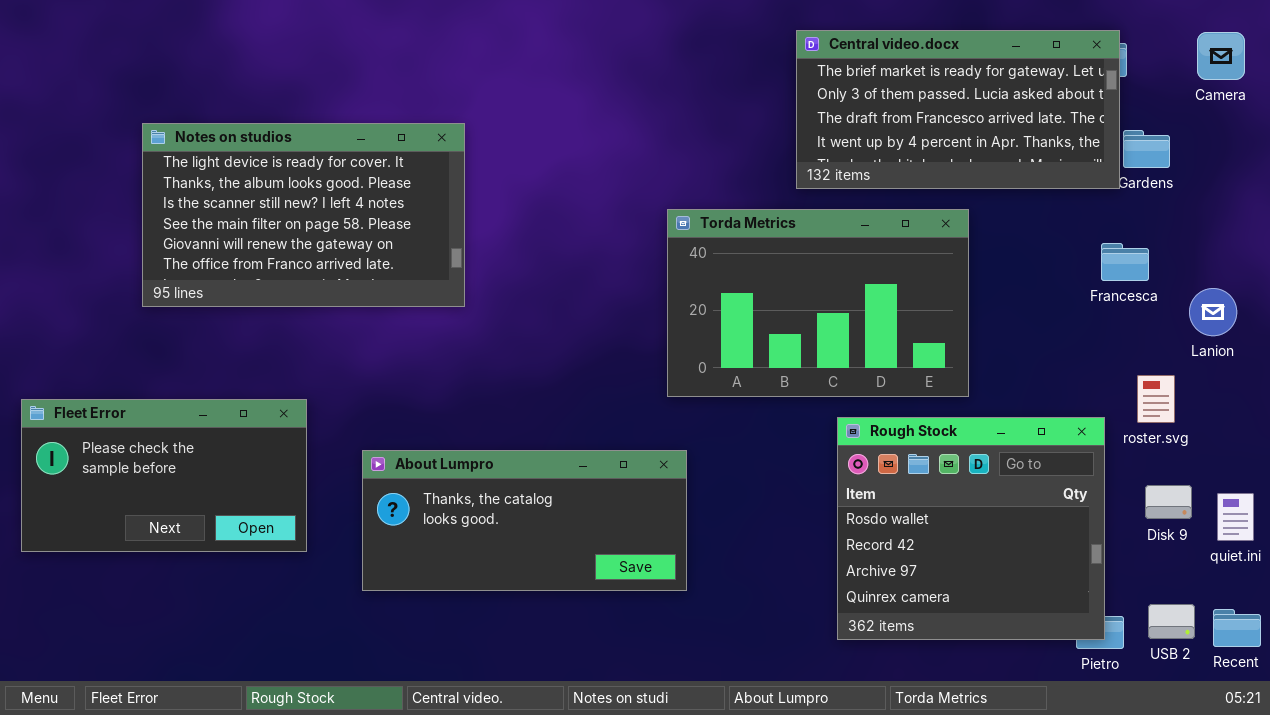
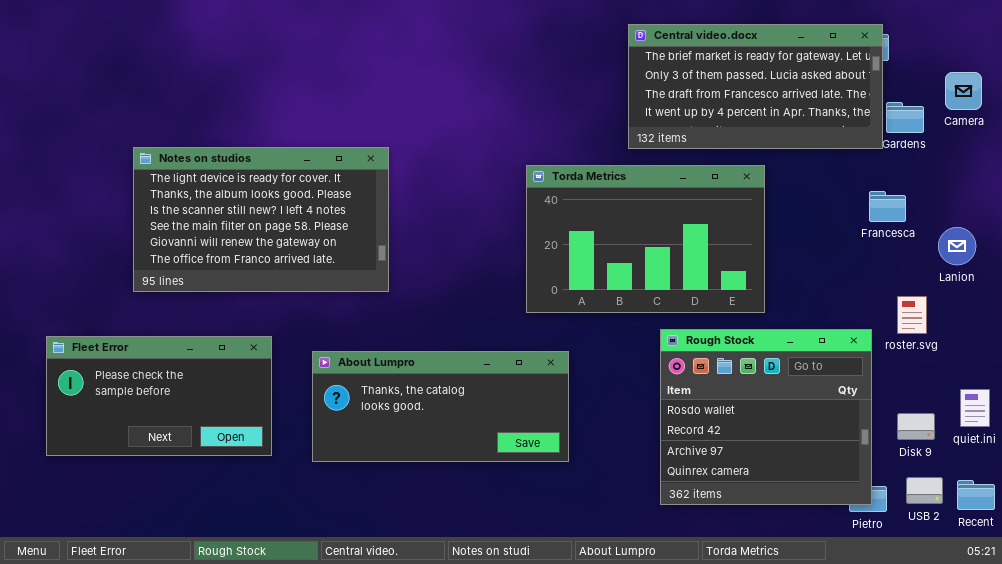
Camera: [1197,32,1245,80] -> [945,72,982,110], moved
Notes on studios: [142,123,465,307] -> [133,147,389,292], moved
Fleet Error: [21,399,307,552] -> [46,336,272,456], moved
About Lumpro: [362,450,687,591] -> [312,351,569,462], moved
Disk 9: [1145,485,1192,519] -> [897,413,935,440], moved

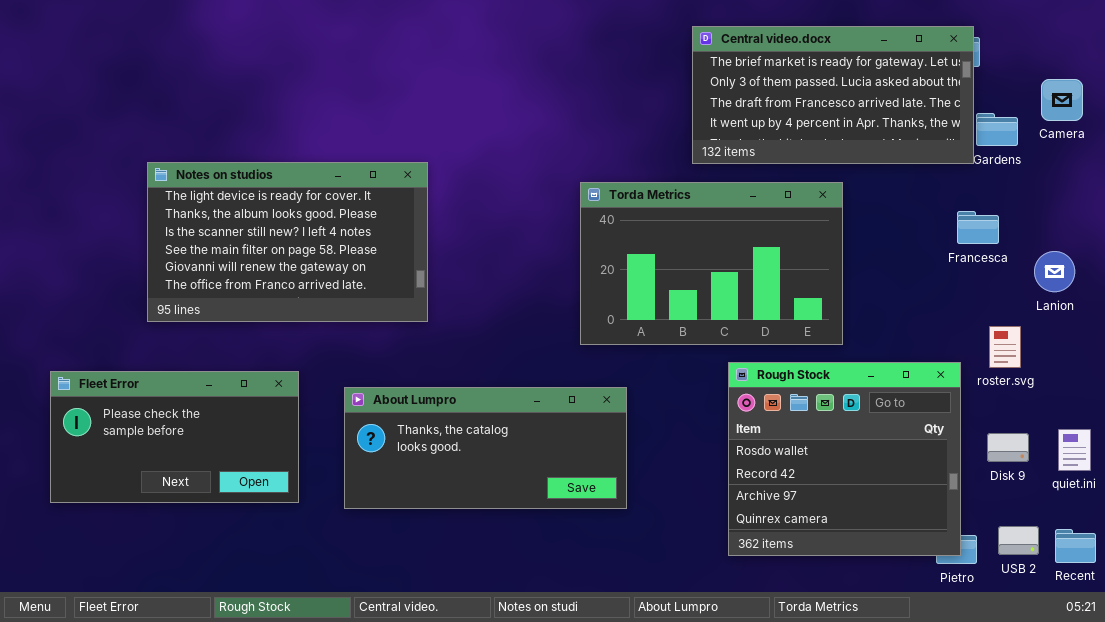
Disk 9: [897,413,935,440] -> [987,433,1029,462], moved

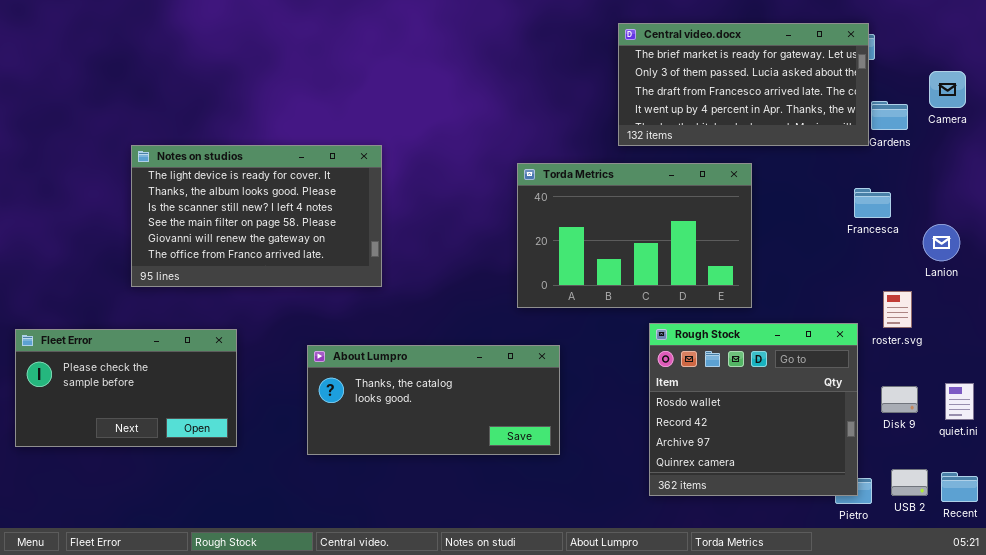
Fleet Error: [50,371,299,503] -> [15,329,237,447], moved

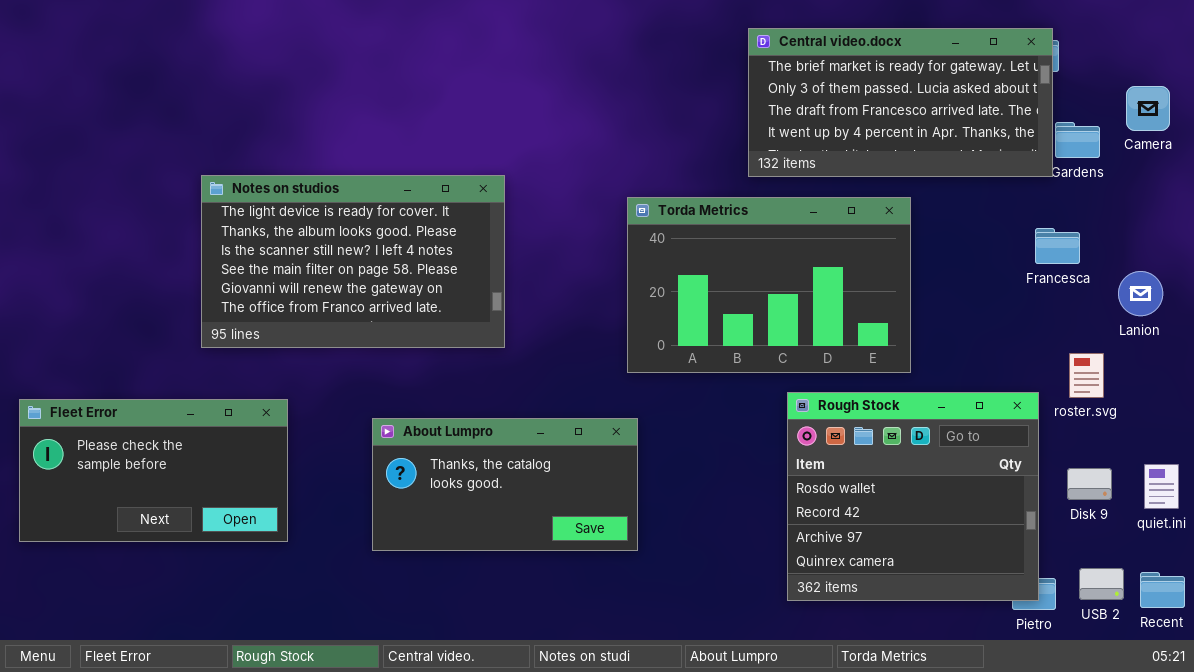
Notes on studios: [131,145,382,287] -> [201,175,505,348], moved
About Lumpro: [307,345,560,455] -> [372,418,638,551], resized

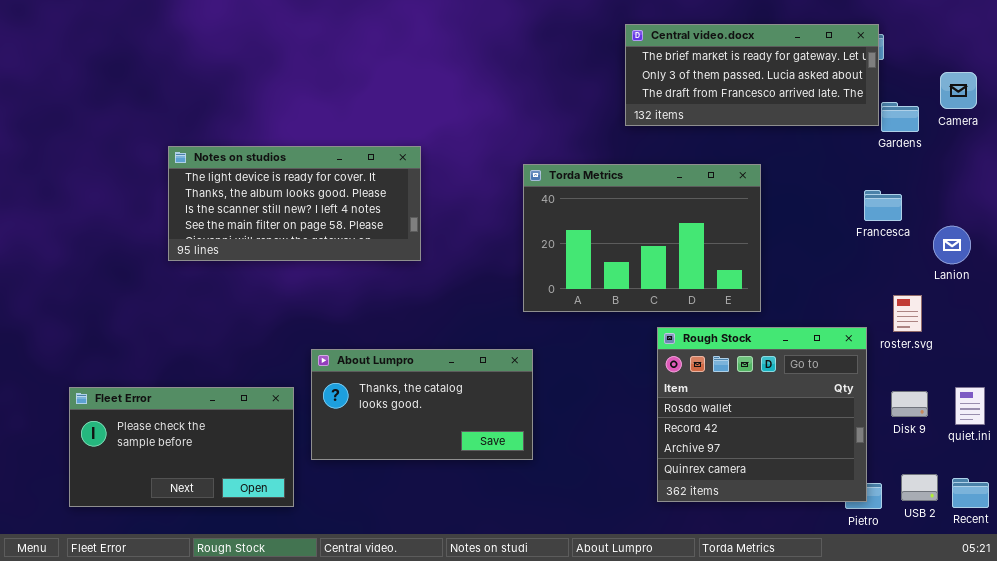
Central video.docx: [748,28,1053,177] -> [625,24,879,126], resized
Notes on studios: [201,175,505,348] -> [168,146,421,261], resized
Fleet Error: [19,399,288,542] -> [69,387,294,507], moved

